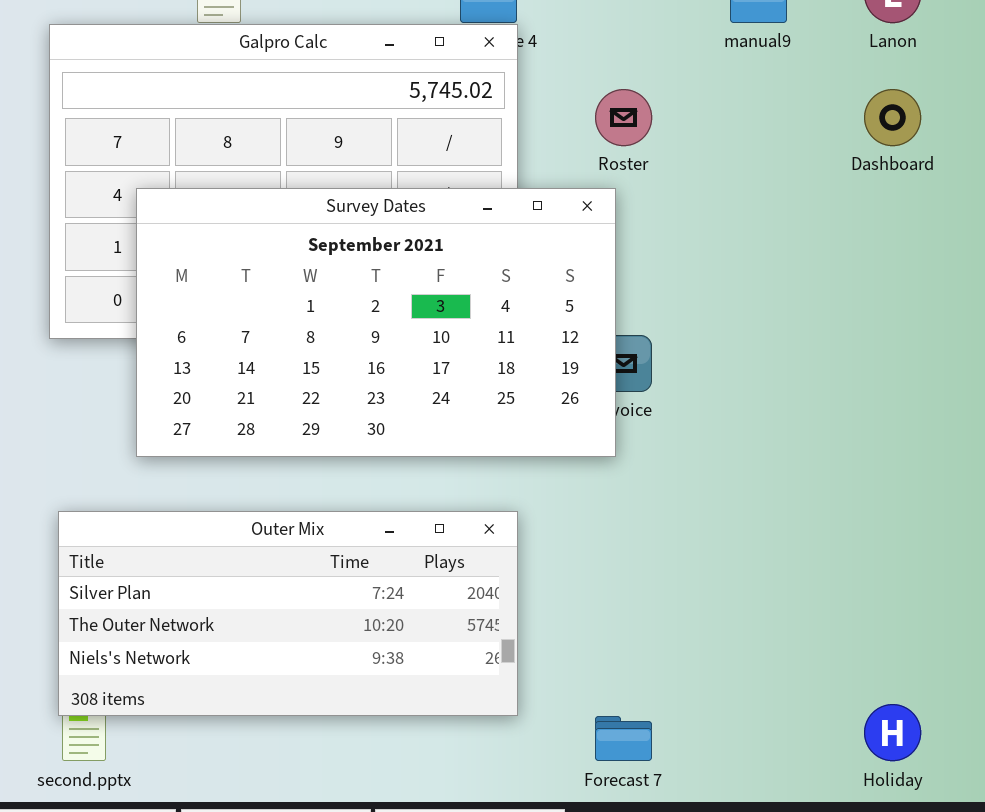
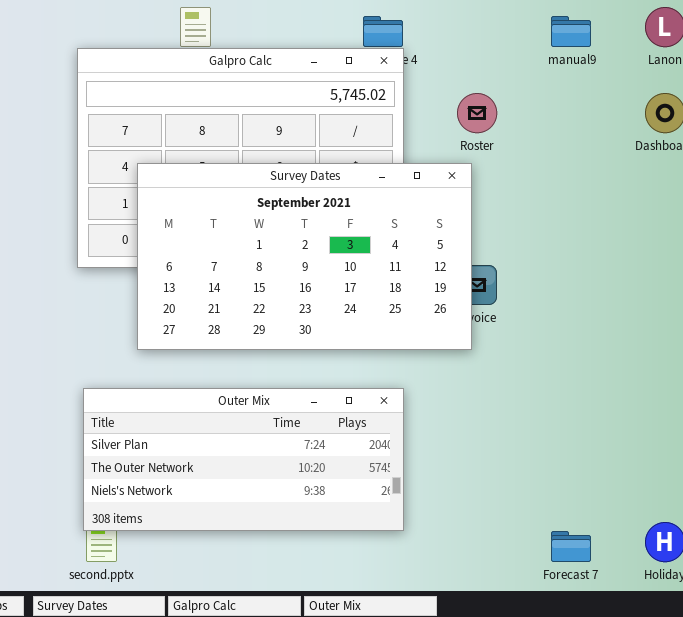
Forecast 7: [595,716,652,761] -> [551,531,591,562], moved

